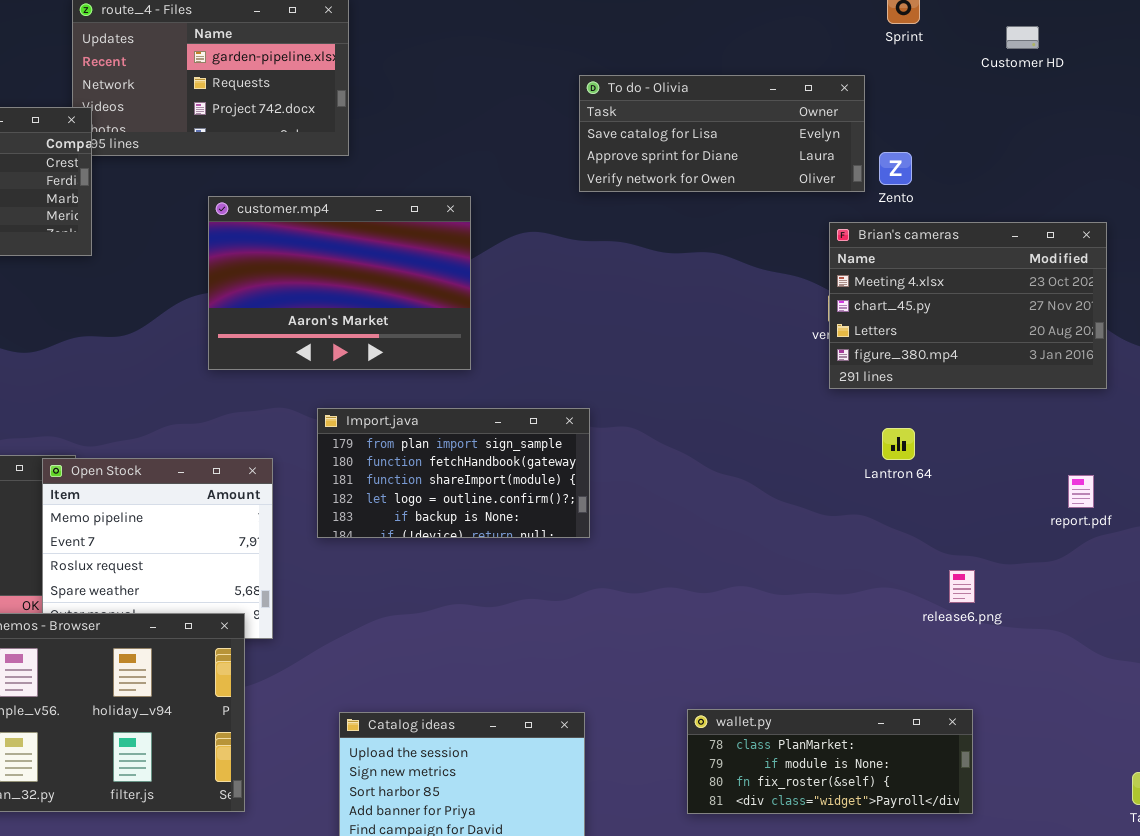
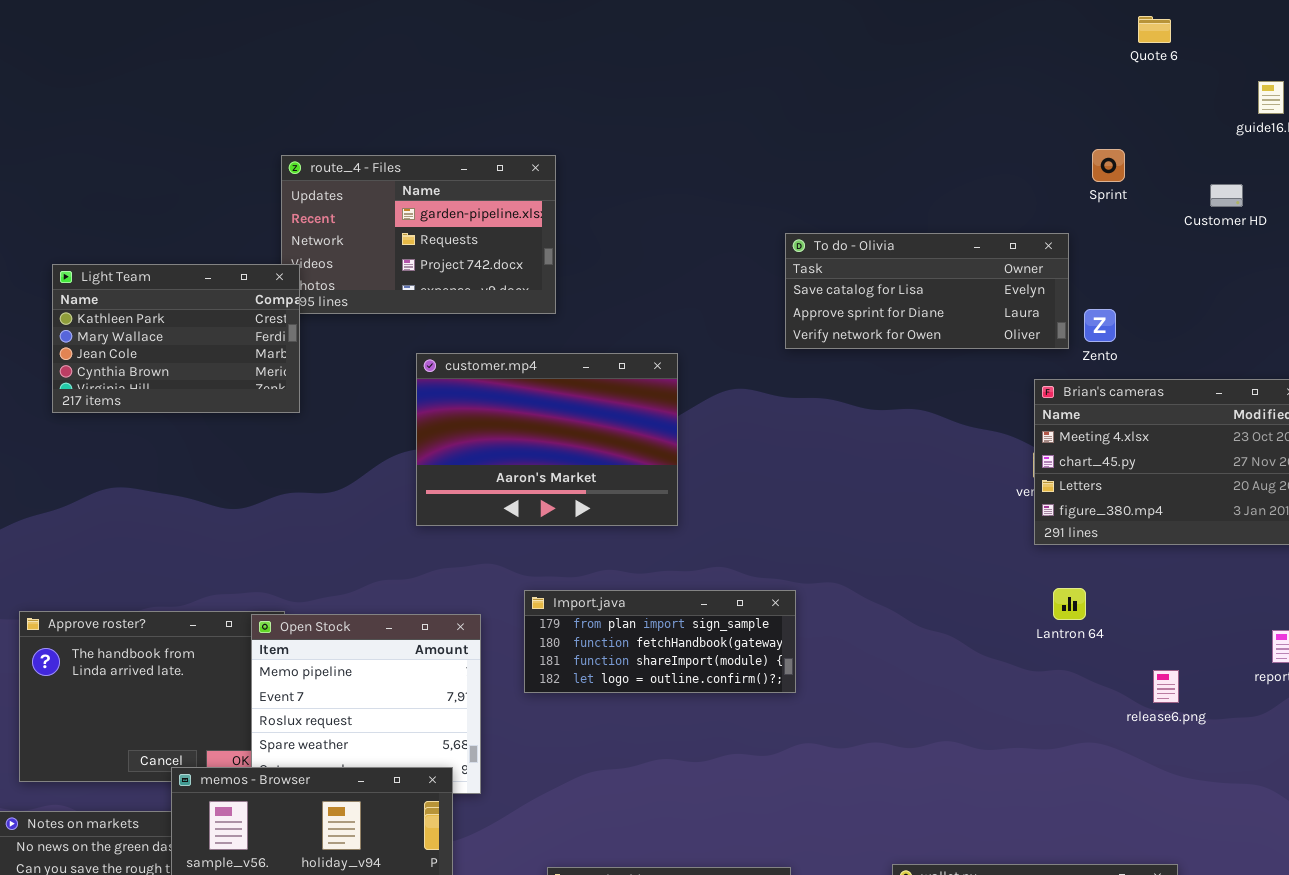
Import.java: [317,408,590,538] -> [524,590,796,693], resized
Lantron 64: [882,428,915,460] -> [1053,588,1086,620], moved
release6.png: [949,570,975,603] -> [1153,670,1179,703], moved

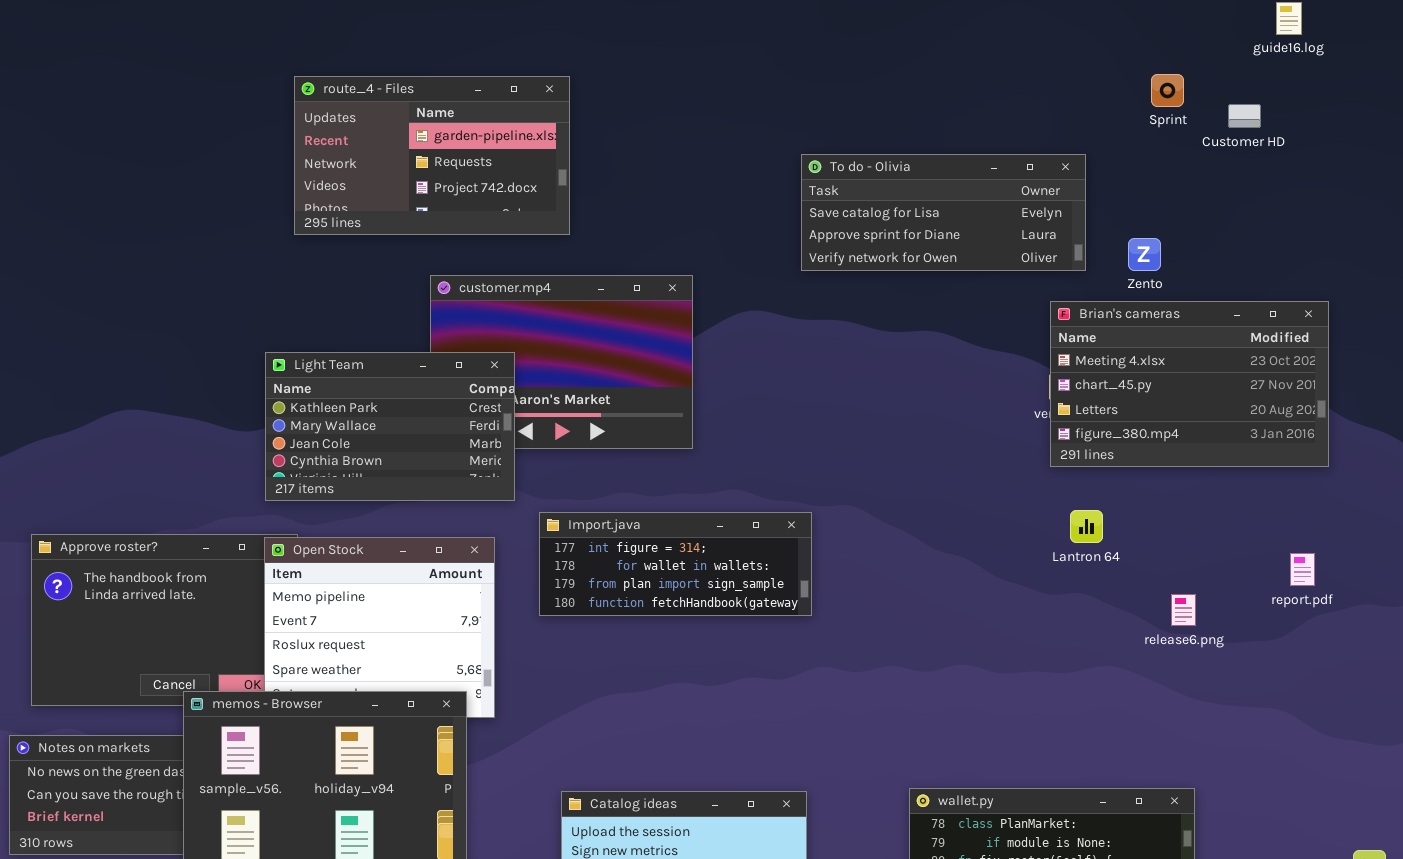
Sprint: [1092,149,1125,182] -> [1151,74,1184,107], moved
Light Team: [52,264,300,413] -> [265,352,515,501], moved
Zento: [1084,309,1116,342] -> [1128,238,1161,271], moved
Import.java: [524,590,796,693] -> [539,512,812,616], scrolled up 2 rows

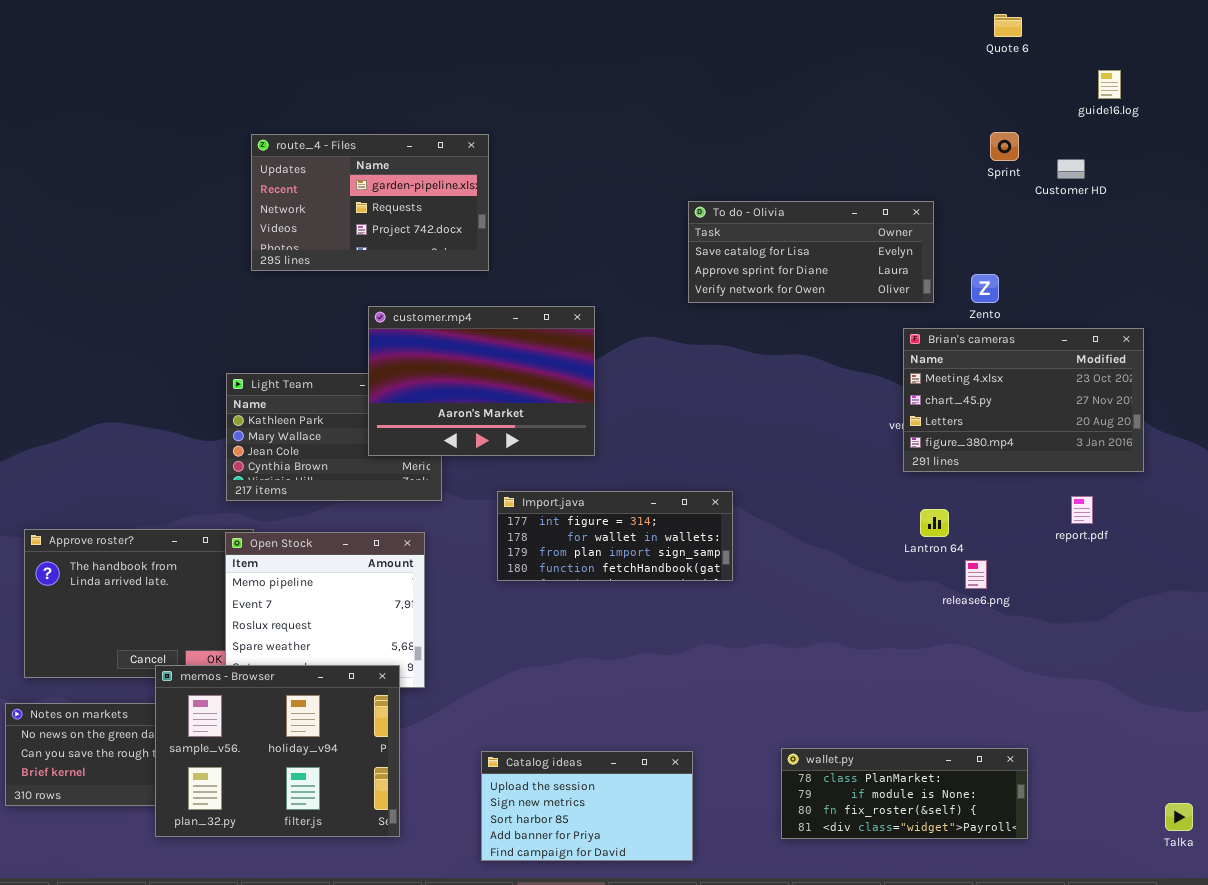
customer.mp4: [430,275,693,449] -> [368,306,595,456], raised
Import.java: [539,512,812,616] -> [497,491,733,581], moved
report.pdf: [1290,553,1315,586] -> [1071,496,1093,524], moved
release6.png: [1171,594,1196,626] -> [965,560,987,589], moved

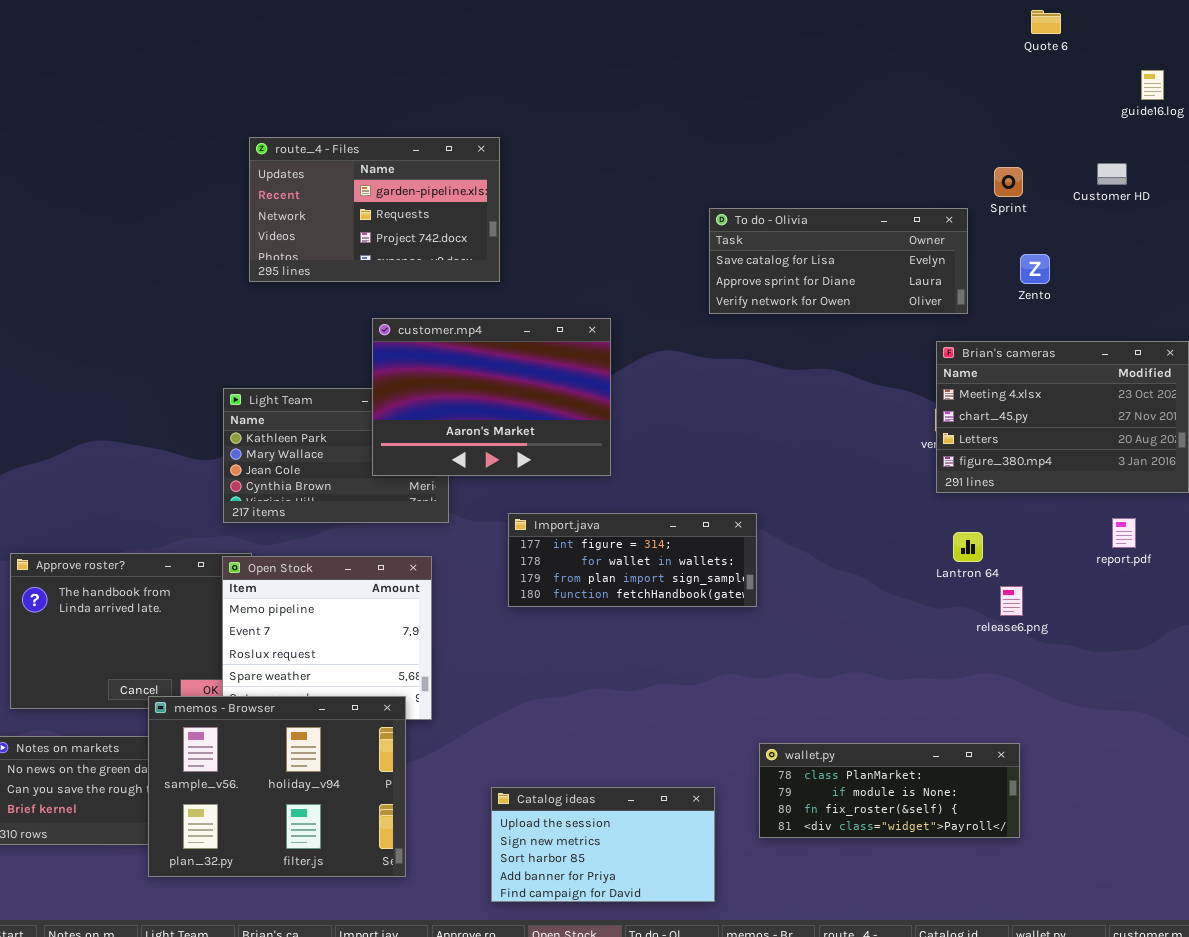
Sprint: [990,132,1019,161] -> [994,167,1023,197], moved
Zento: [971,274,999,303] -> [1020,254,1050,284], moved
wallet.py: [781,748,1028,839] -> [759,743,1020,838], moved

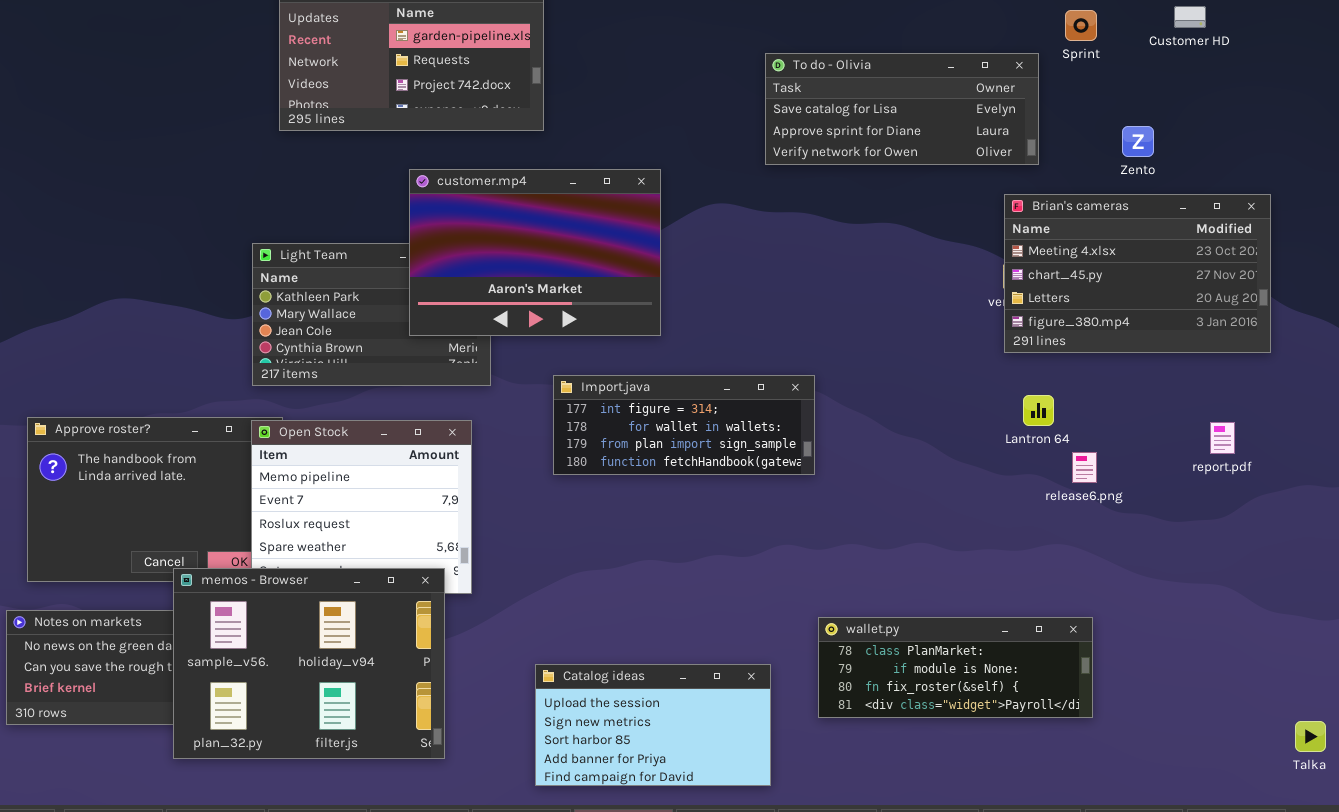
Zento: [1020,254,1050,284] -> [1122,126,1154,157], moved
report.pdf: [1112,518,1136,548] -> [1210,422,1235,454], moved

